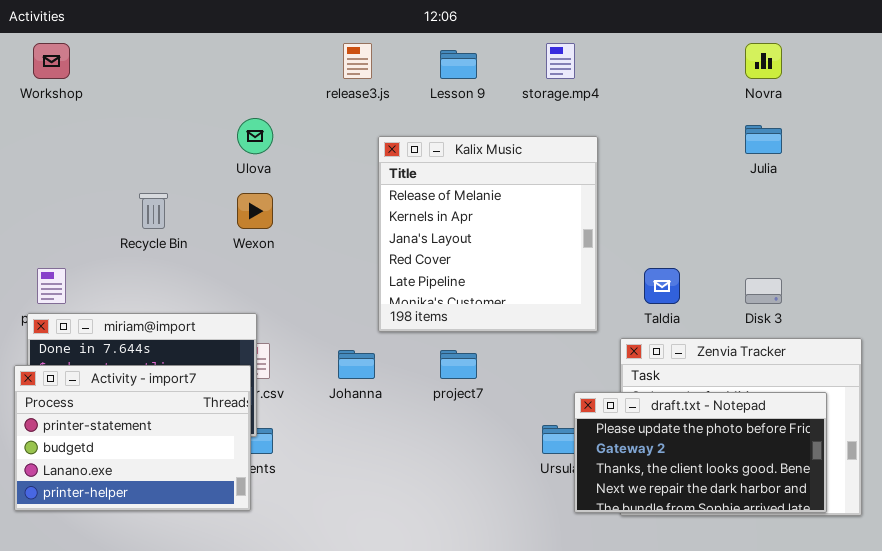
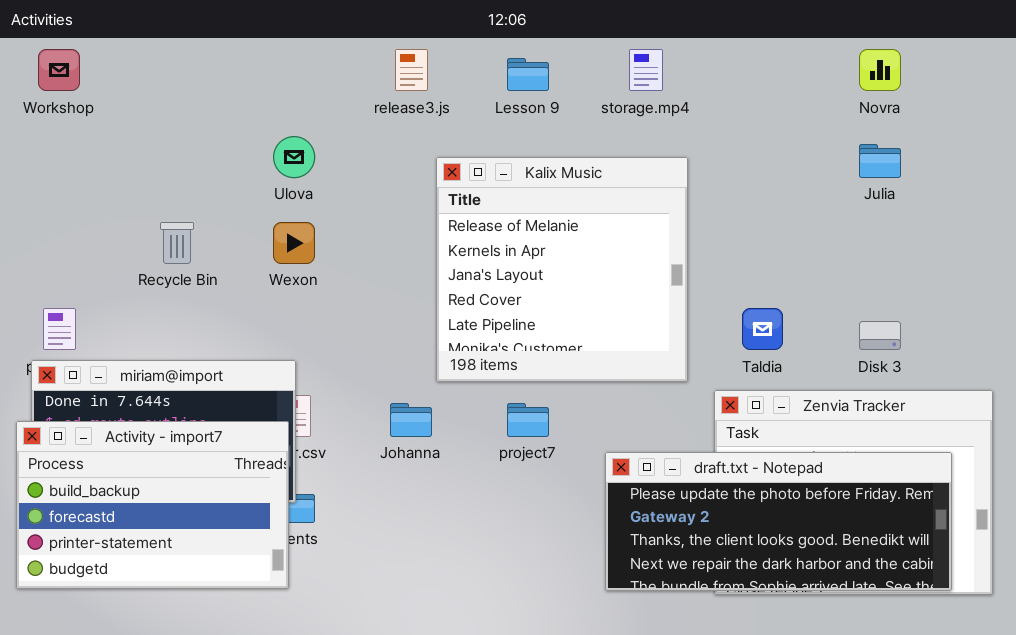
Activity - import7: [14,365,251,511] -> [16,421,289,589], scrolled up 2 rows
draft.txt - Notepad: [574,392,827,513] -> [605,452,952,591], resized

